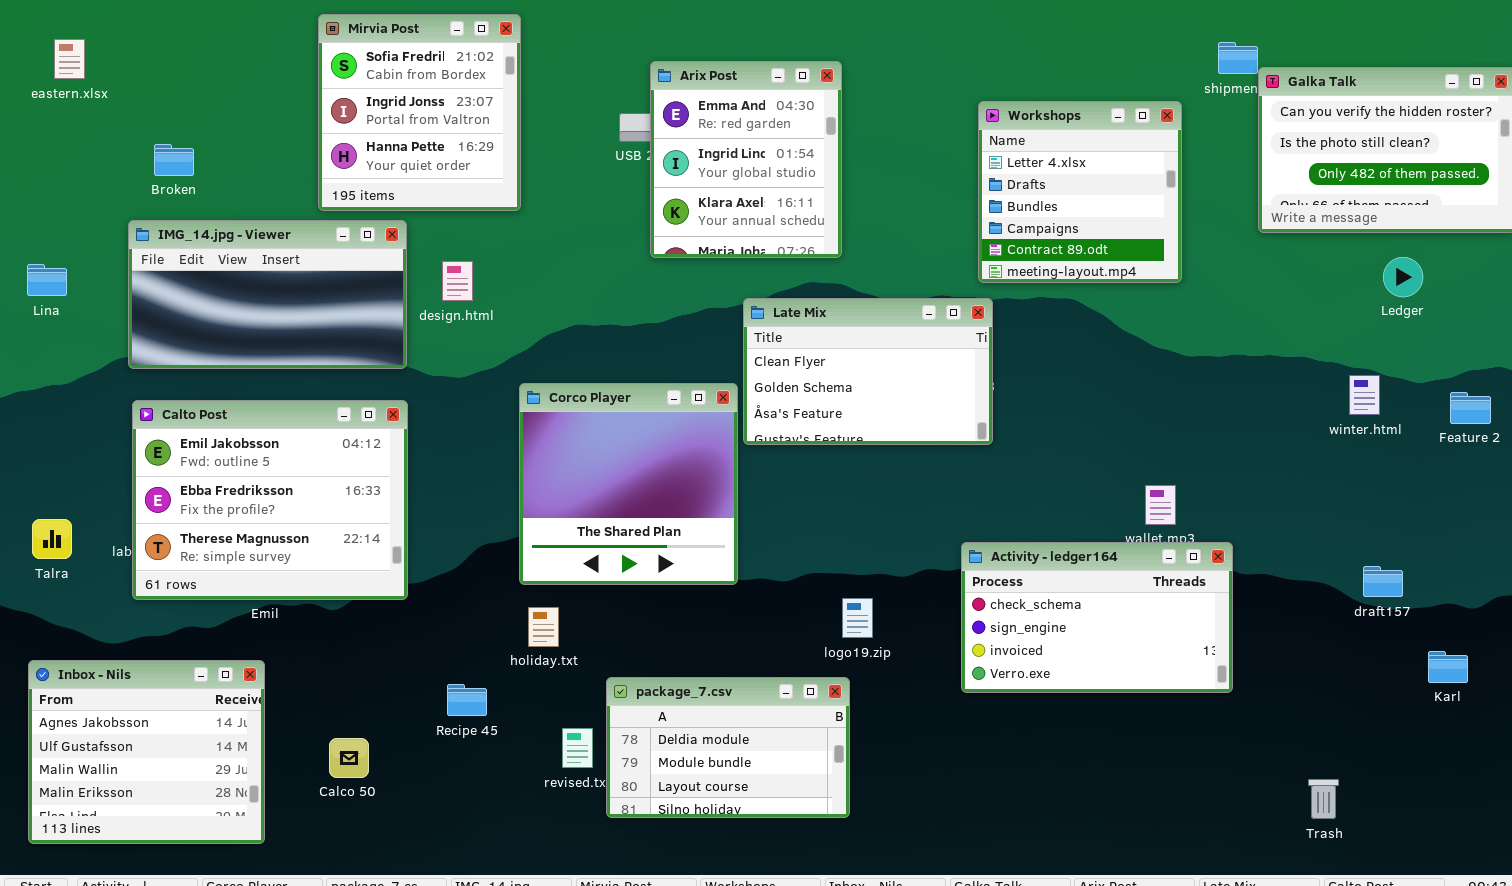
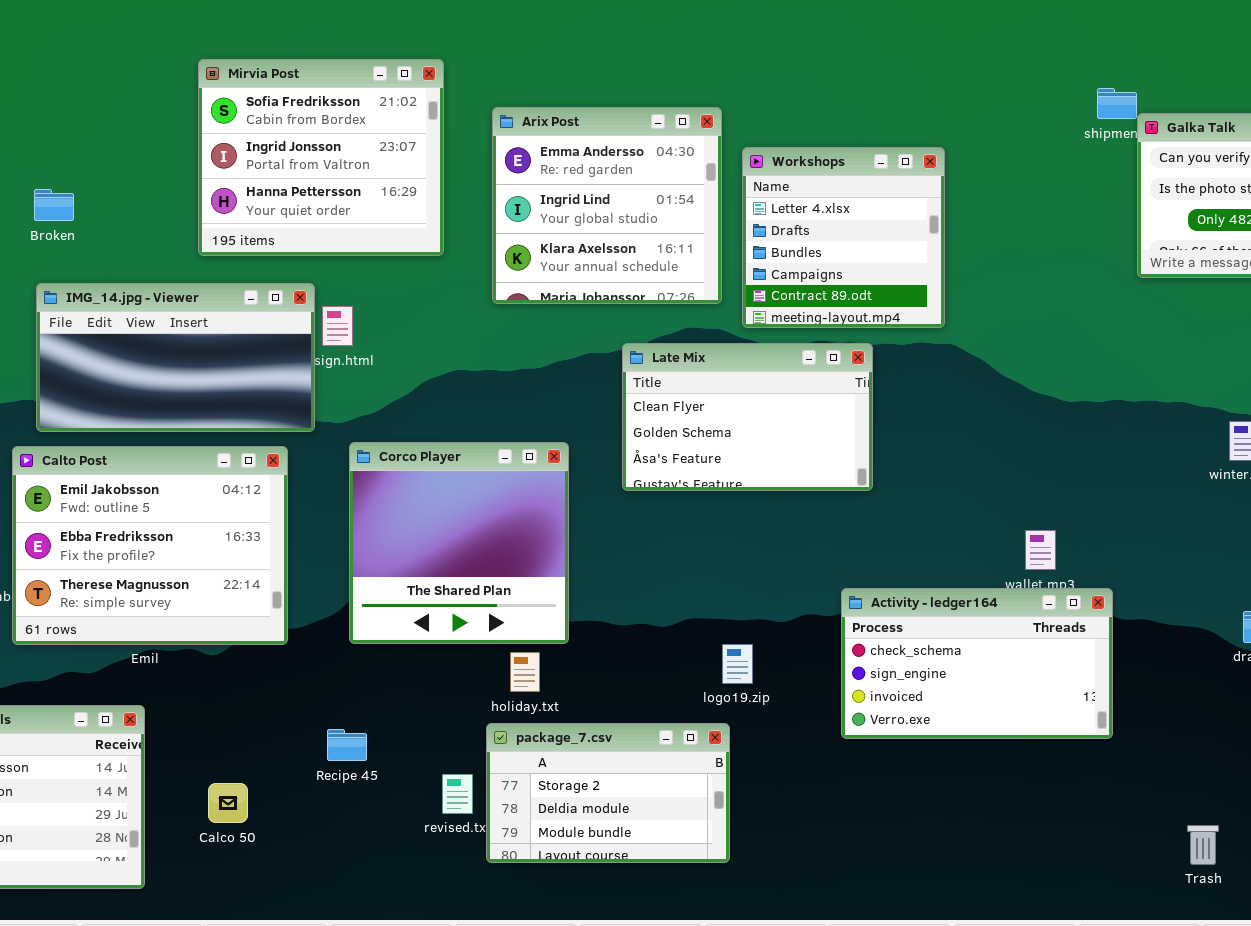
Mirvia Post: [318,14,521,211] -> [198,59,444,256], resized
Arix Post: [650,61,842,258] -> [492,107,722,304], resized
Workshops: [978,101,1182,283] -> [742,147,945,328], moved
IMG_14.jpg - Viewer: [128,220,407,369] -> [36,283,315,432], moved
Corco Player: [519,383,738,585] -> [349,442,569,644], moved
holiday.txt: [528,607,559,647] -> [510,652,540,692], moved
package_7.csv: [606,677,850,818] -> [486,723,730,863], scrolled up 1 row

